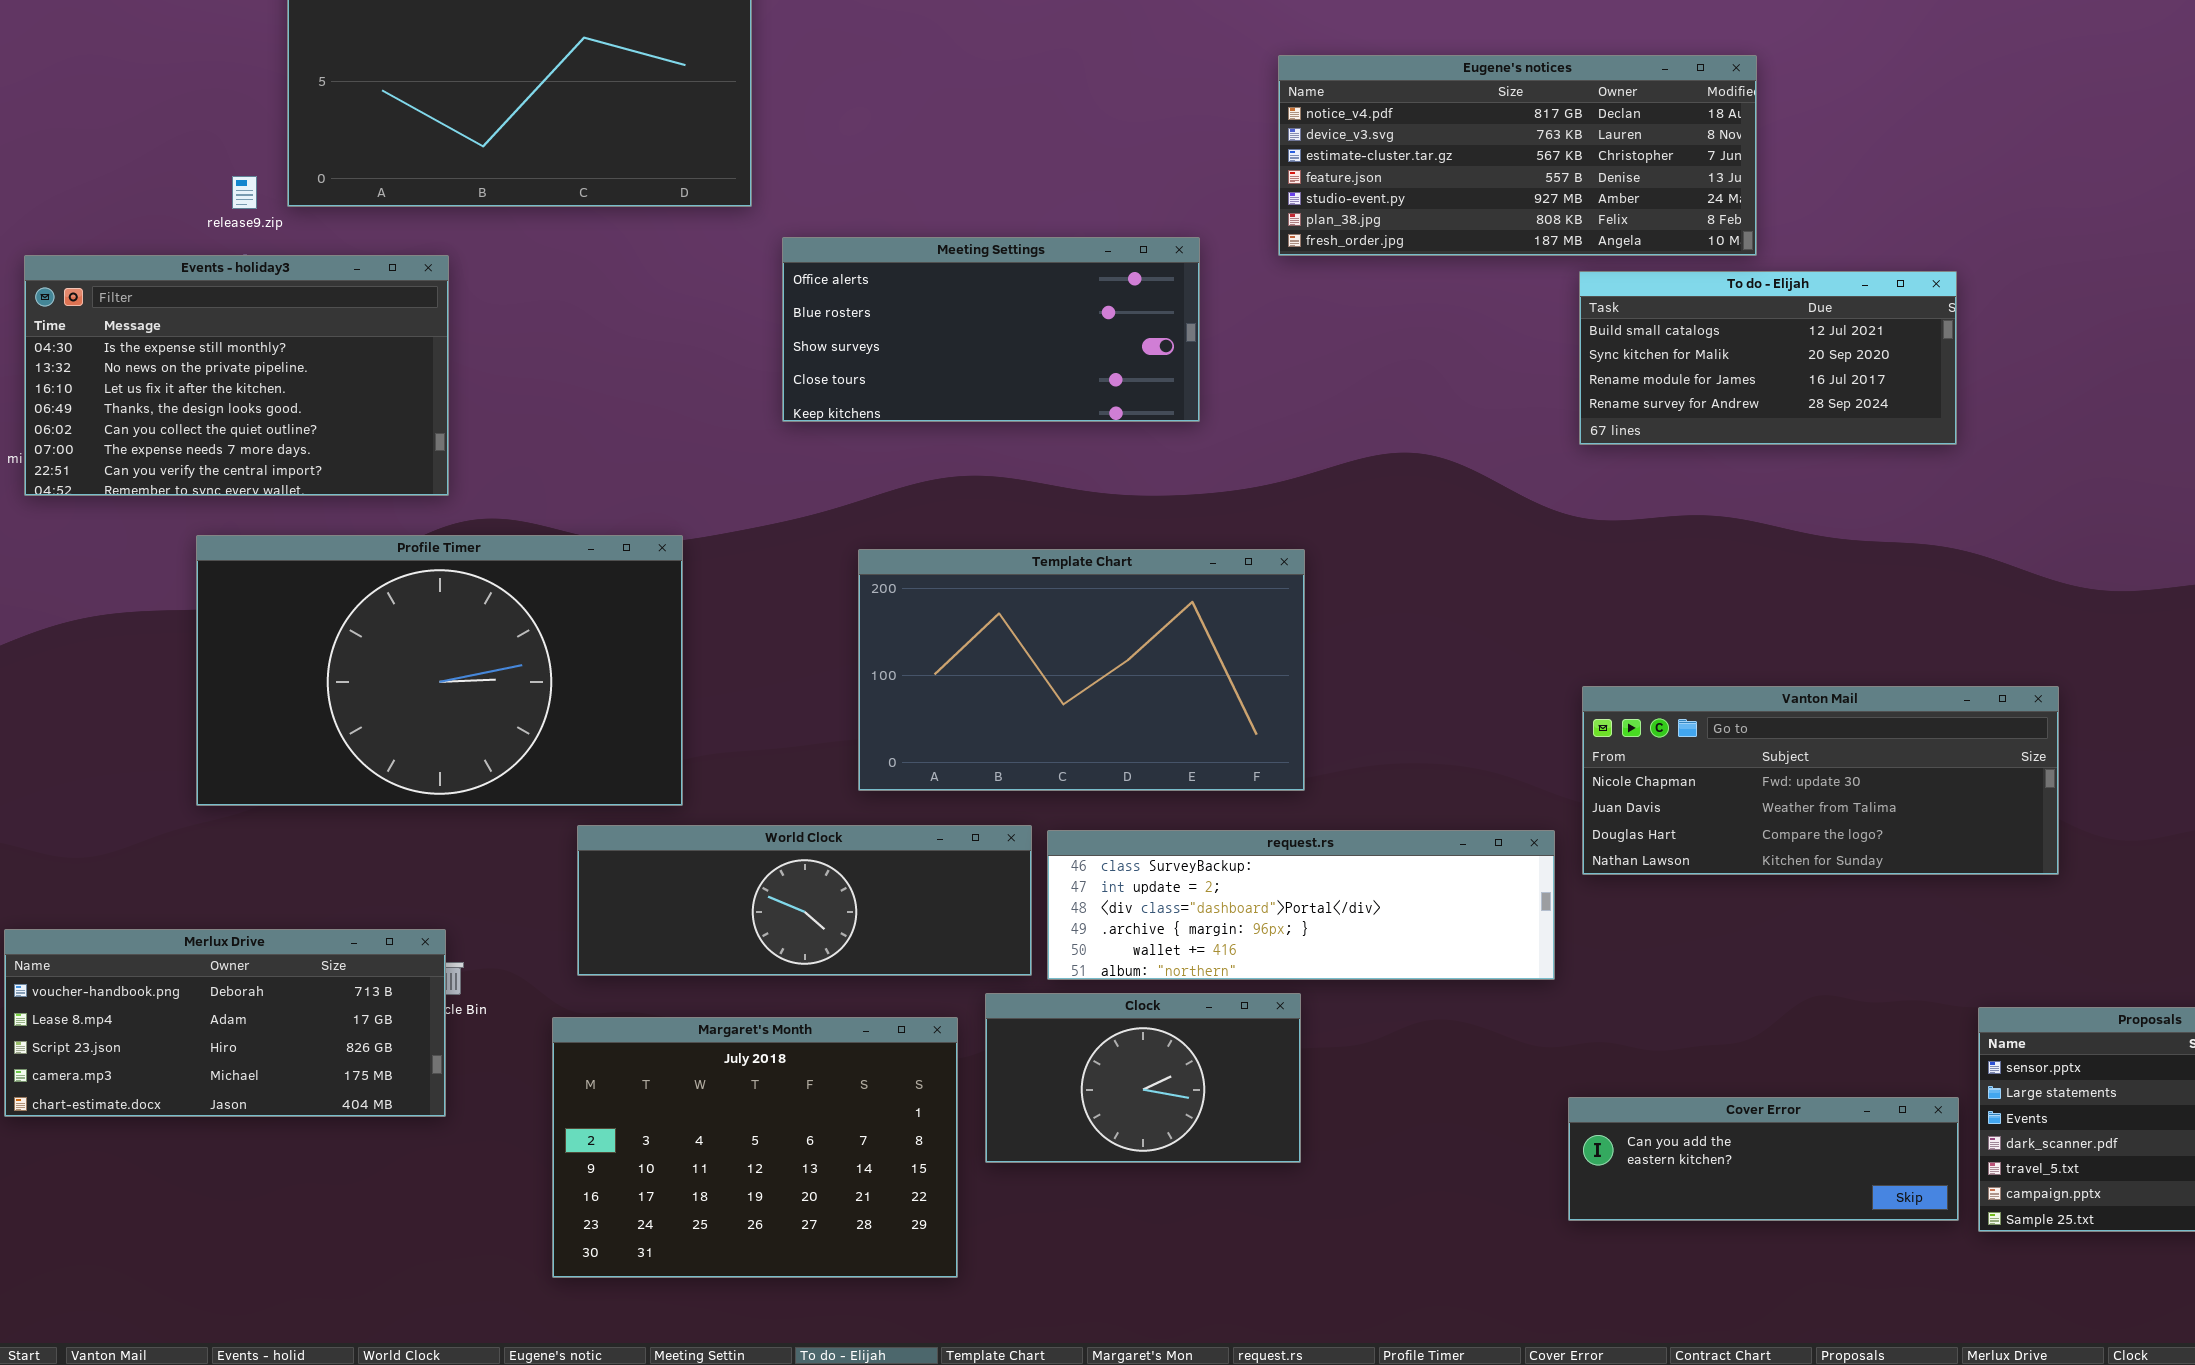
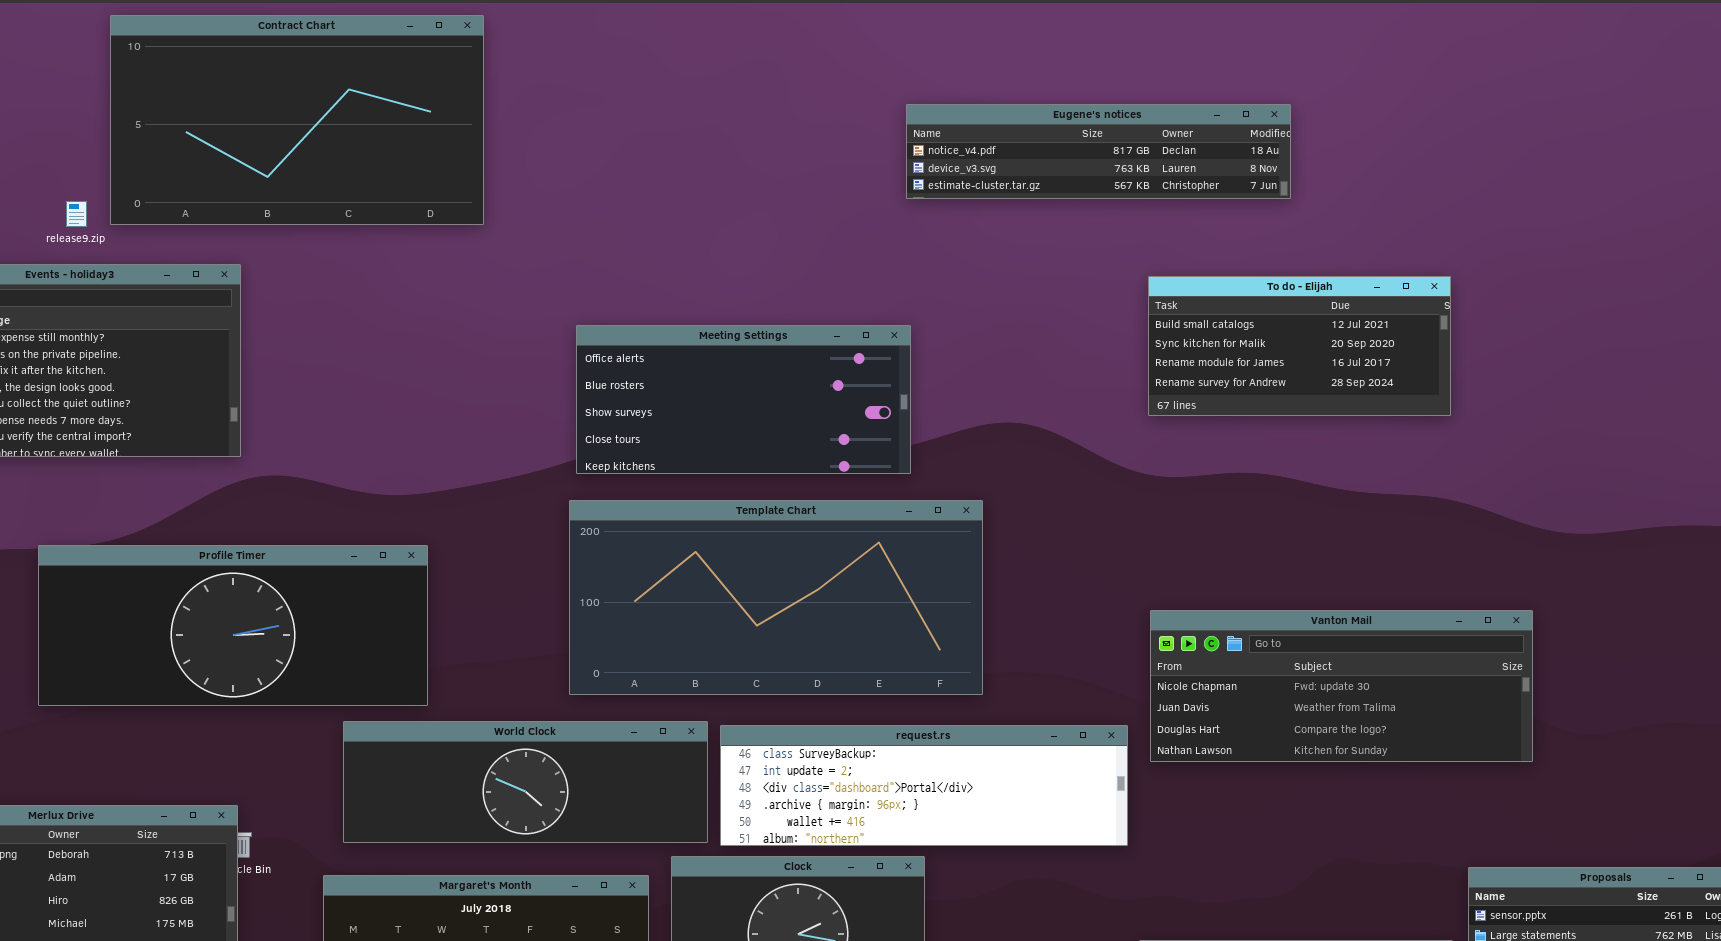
Eugene's notices: [1278,55,1757,256] -> [906,104,1291,199], resized
Meeting Settings: [782,237,1200,422] -> [576,325,911,474], moved
Profile Timer: [196,535,683,806] -> [38,545,428,706], resized
Template Chart: [858,549,1305,791] -> [569,500,983,695], resized

